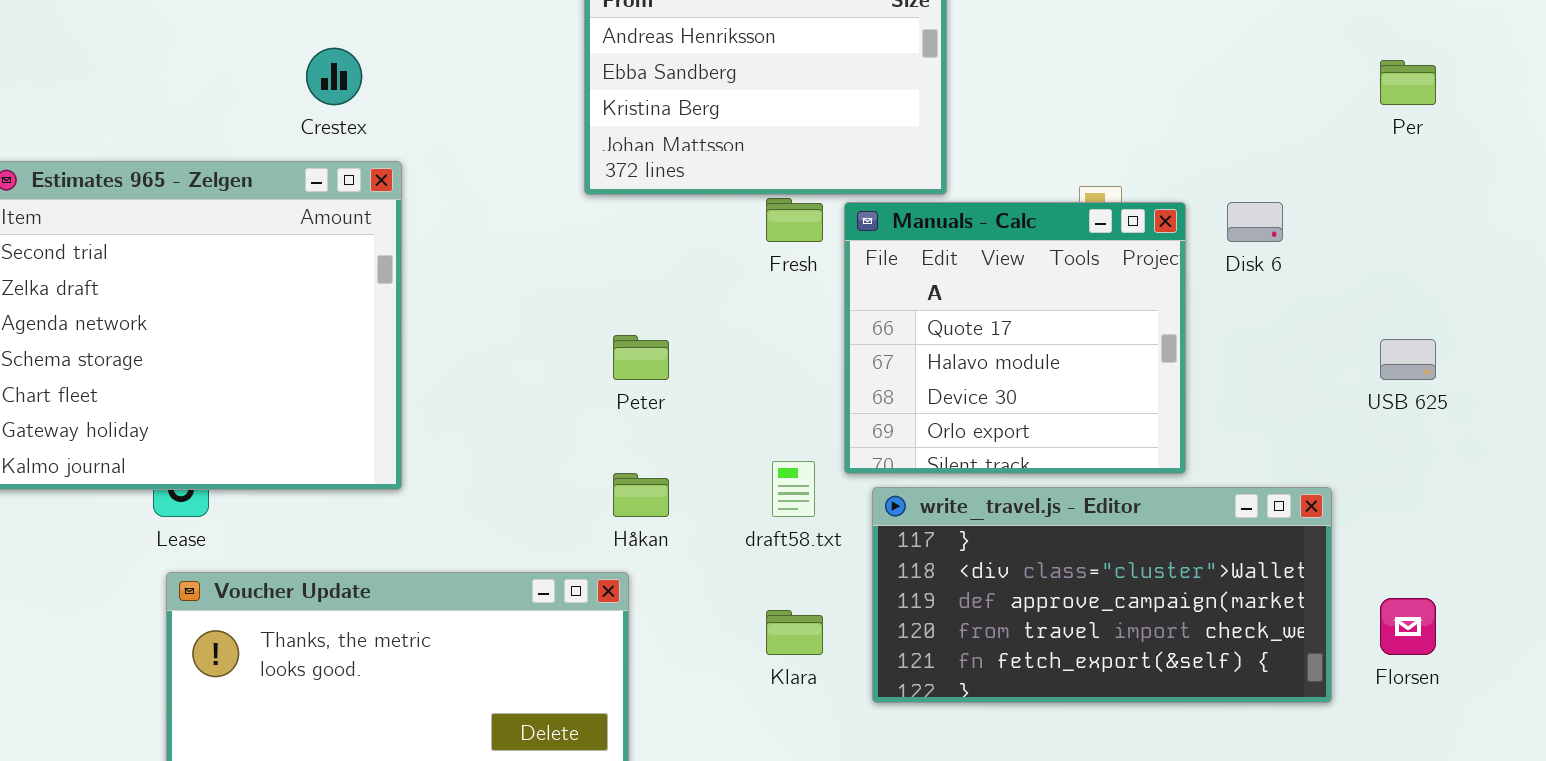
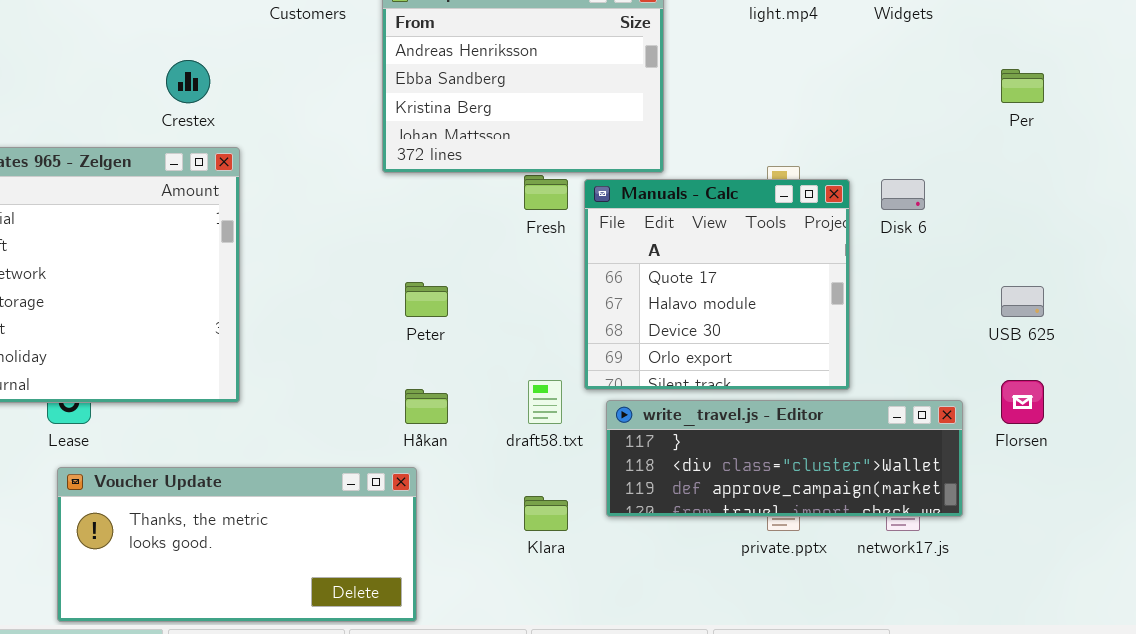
write_travel.js - Editor: [872,487,1332,703] -> [606,400,963,517], resized
Florsen: [1380,598,1436,655] -> [1001,380,1044,424], moved

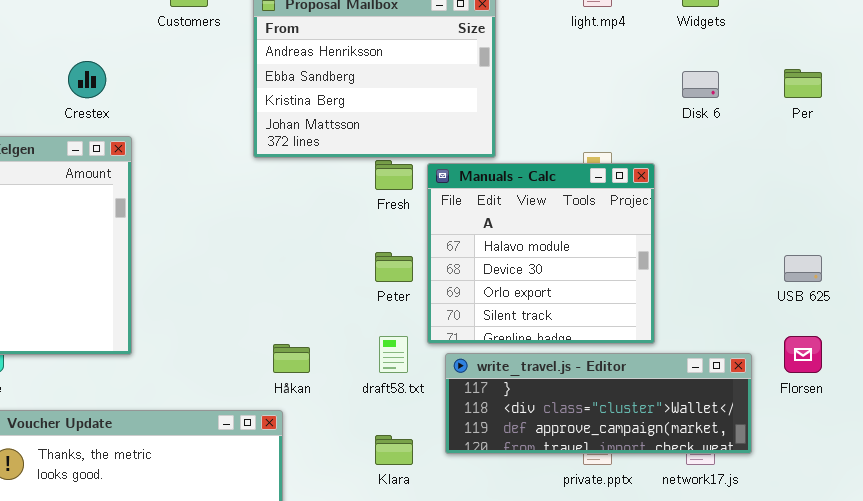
Manuals - Calc: [584,179,850,390] -> [427,163,655,344], scrolled down 1 row
Disk 6: [881,179,925,210] -> [682,71,719,98], moved
Peter: [405,282,448,317] -> [375,252,413,282], moved

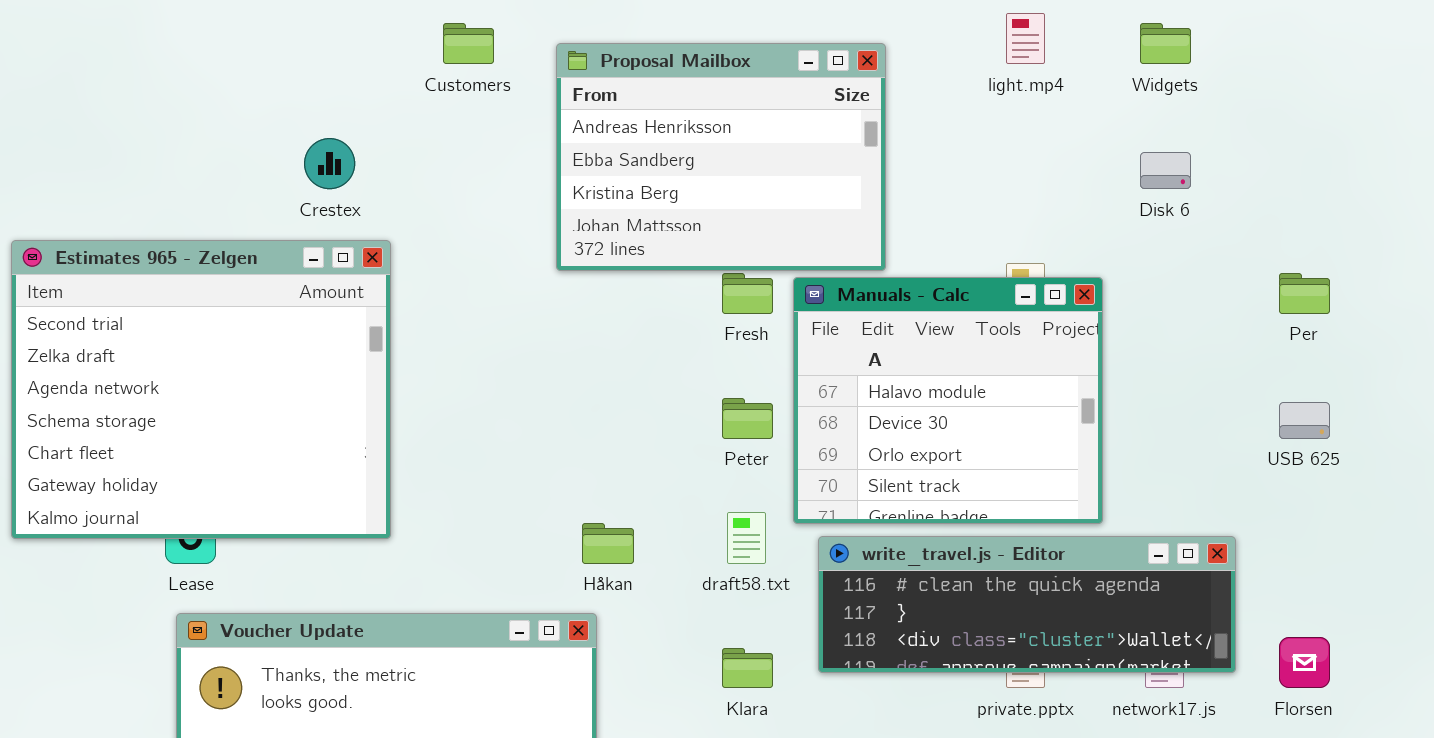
Per: [784,69,822,98] -> [1279,273,1330,314], moved
Florsen: [784,336,822,373] -> [1279,637,1330,688], moved
write_travel.js - Editor: [445,353,752,454] -> [818,536,1236,673], scrolled up 1 row

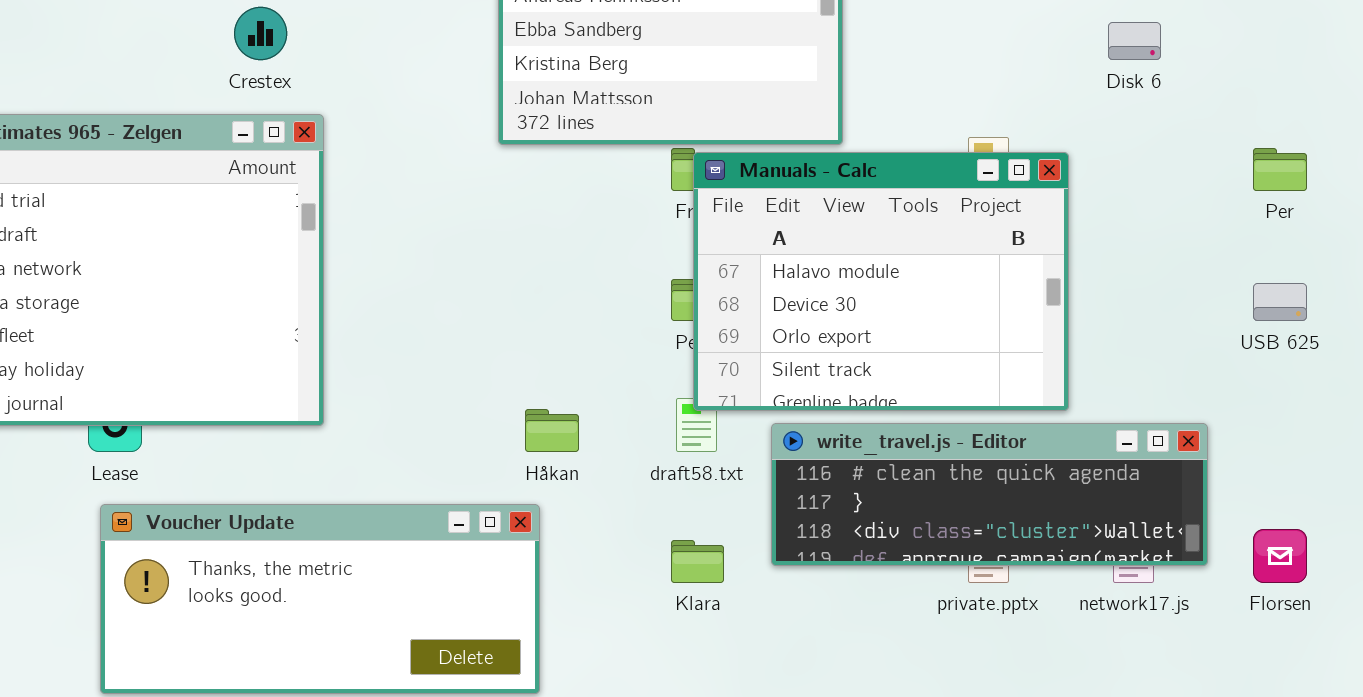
Manuals - Calc: [793,277,1103,524] -> [693,152,1069,411], resized

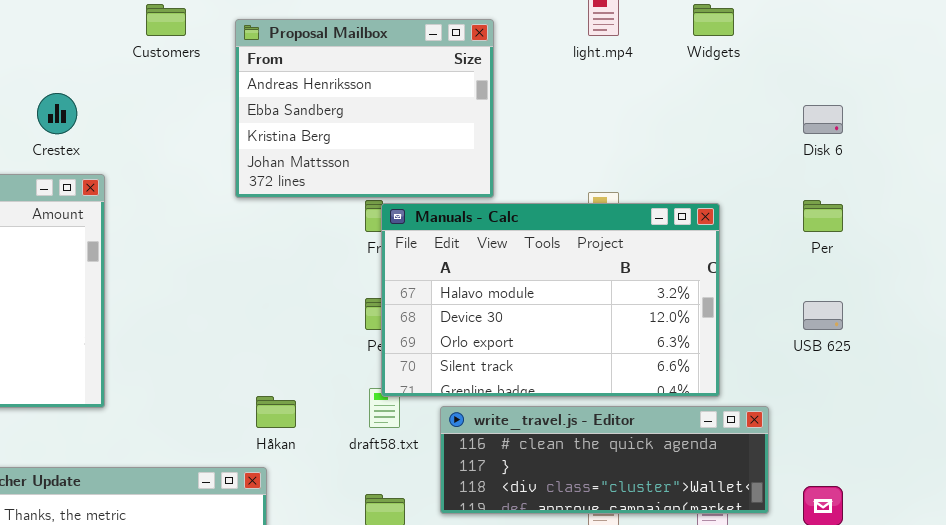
Disk 6: [1108,22,1161,60] -> [803,105,843,134], moved
Manuals - Calc: [693,152,1069,411] -> [381,203,720,397], resized

